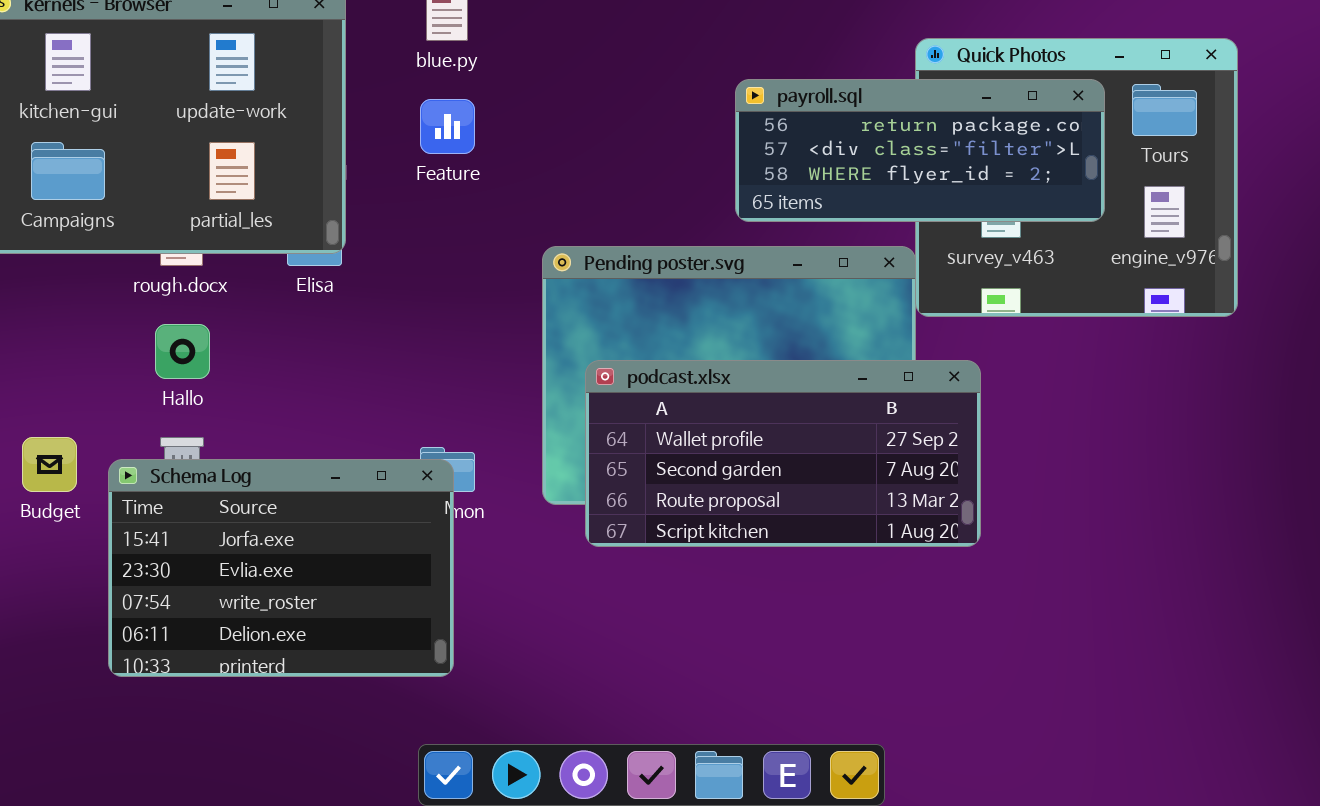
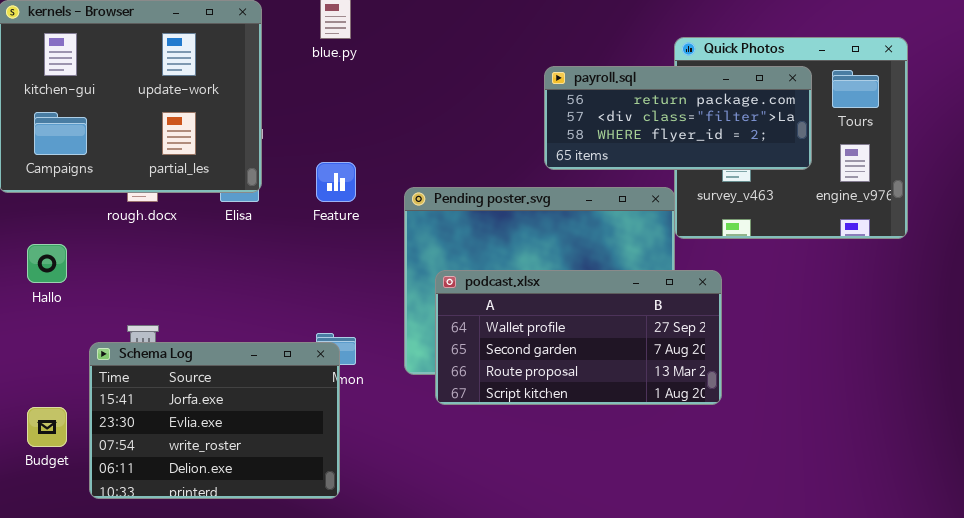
Feature: [420,99,475,154] -> [316,162,356,202], moved
Hallo: [155,324,210,379] -> [27,244,67,283], moved
Budget: [22,437,77,492] -> [27,407,67,447], moved

